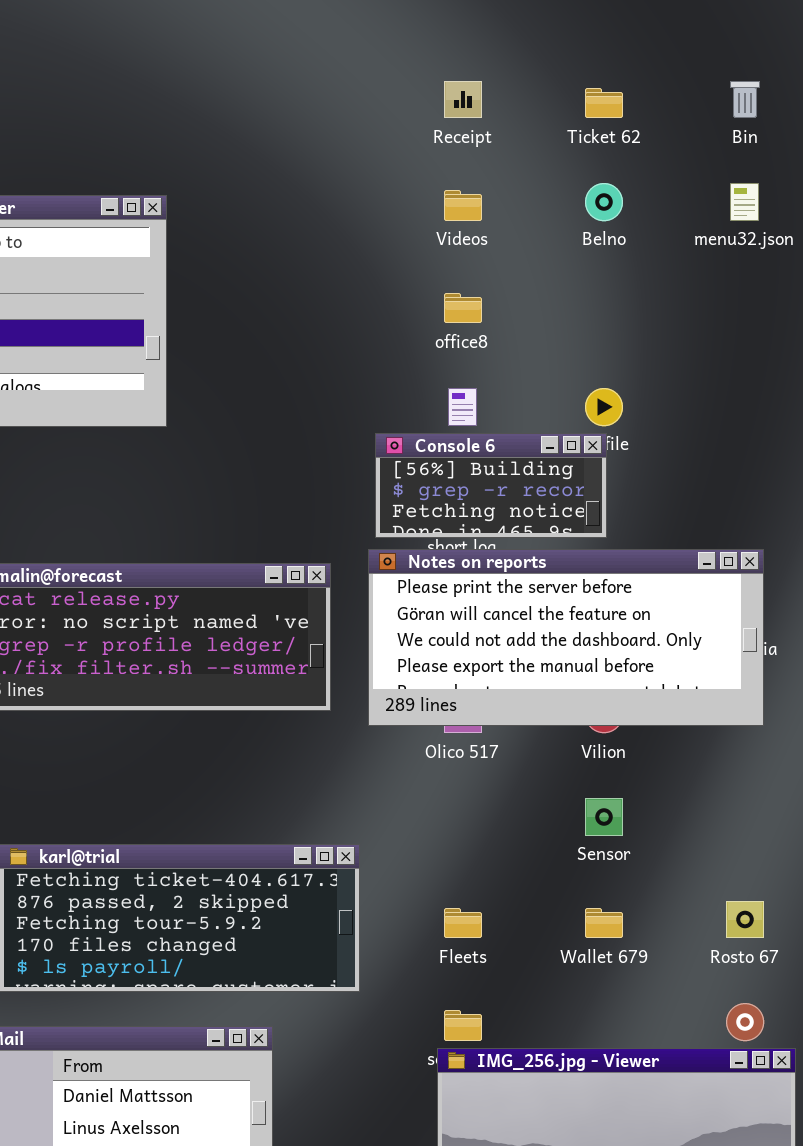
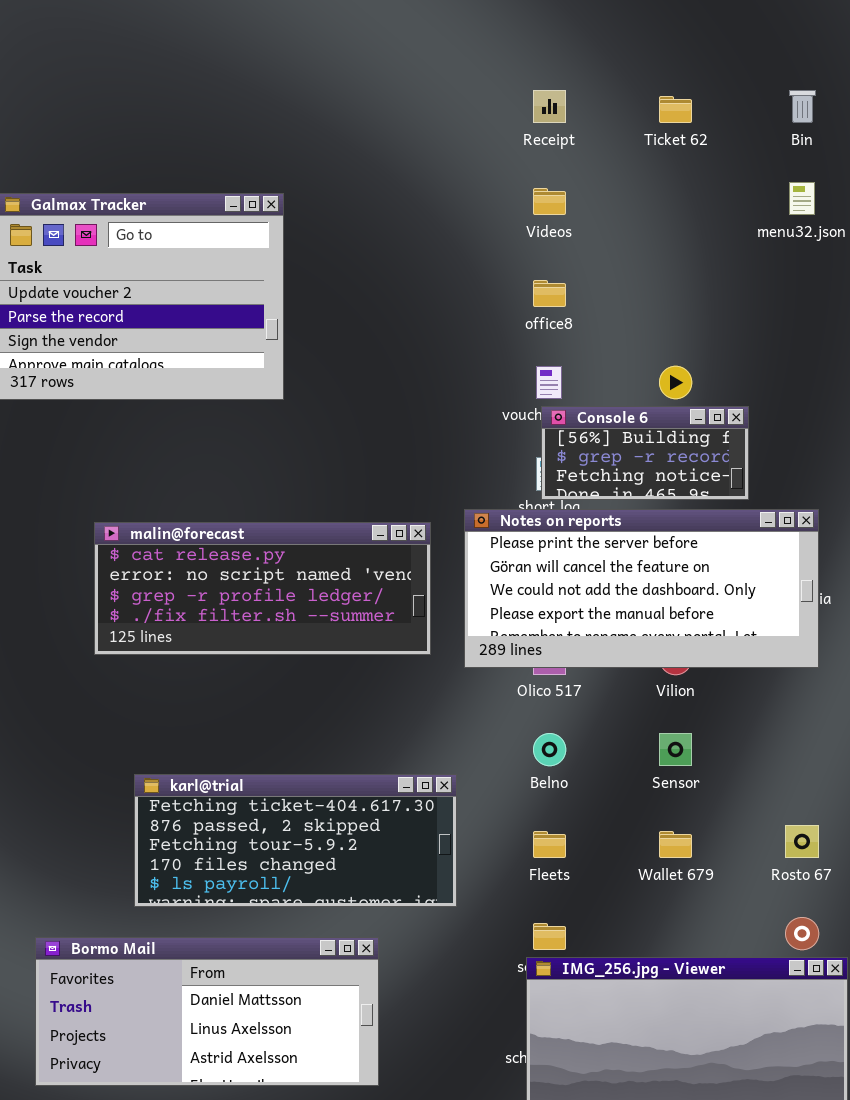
Belno: [585,183,623,221] -> [533,733,566,766], moved
Console 6: [375,433,607,538] -> [541,406,749,500], moved

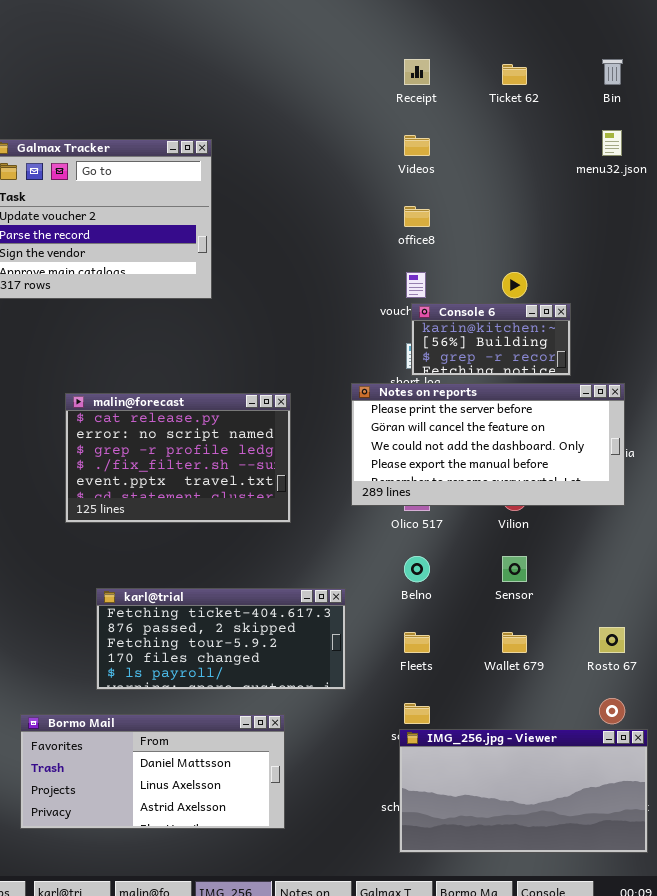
Console 6: [541,406,749,500] -> [411,303,571,376], scrolled up 1 row
malin@forecast: [94,522,431,655] -> [65,393,291,523], resized

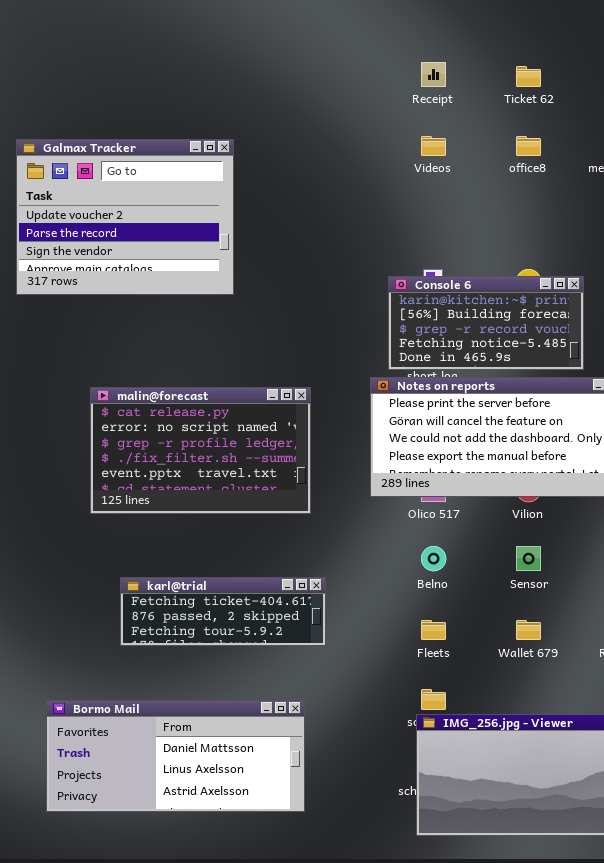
office8: [404,206,430,227] -> [516,136,541,156], moved
Console 6: [411,303,571,376] -> [388,276,584,370], resized
karl@trial: [96,588,346,690] -> [120,577,326,646], resized

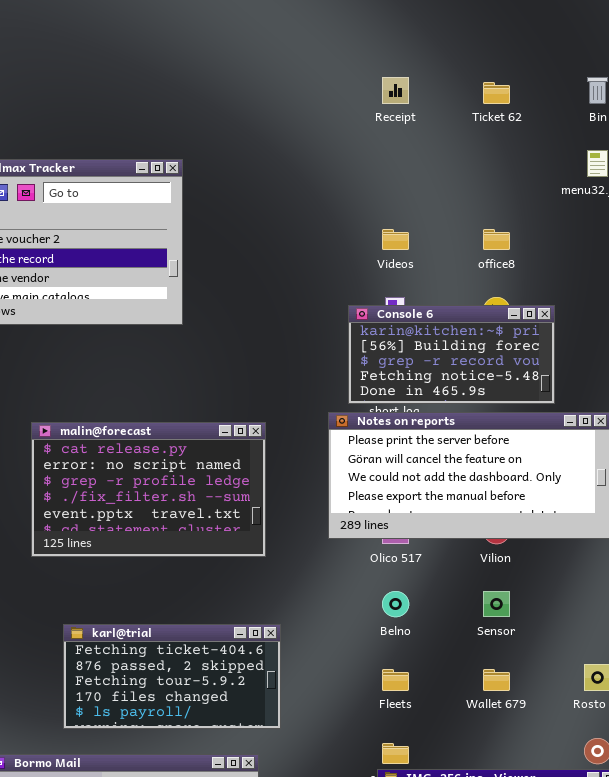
Videos: [421,136,446,156] -> [382,229,409,250], moved
office8: [516,136,541,156] -> [483,229,510,250], moved
karl@trial: [120,577,326,646] -> [63,624,281,729], resized

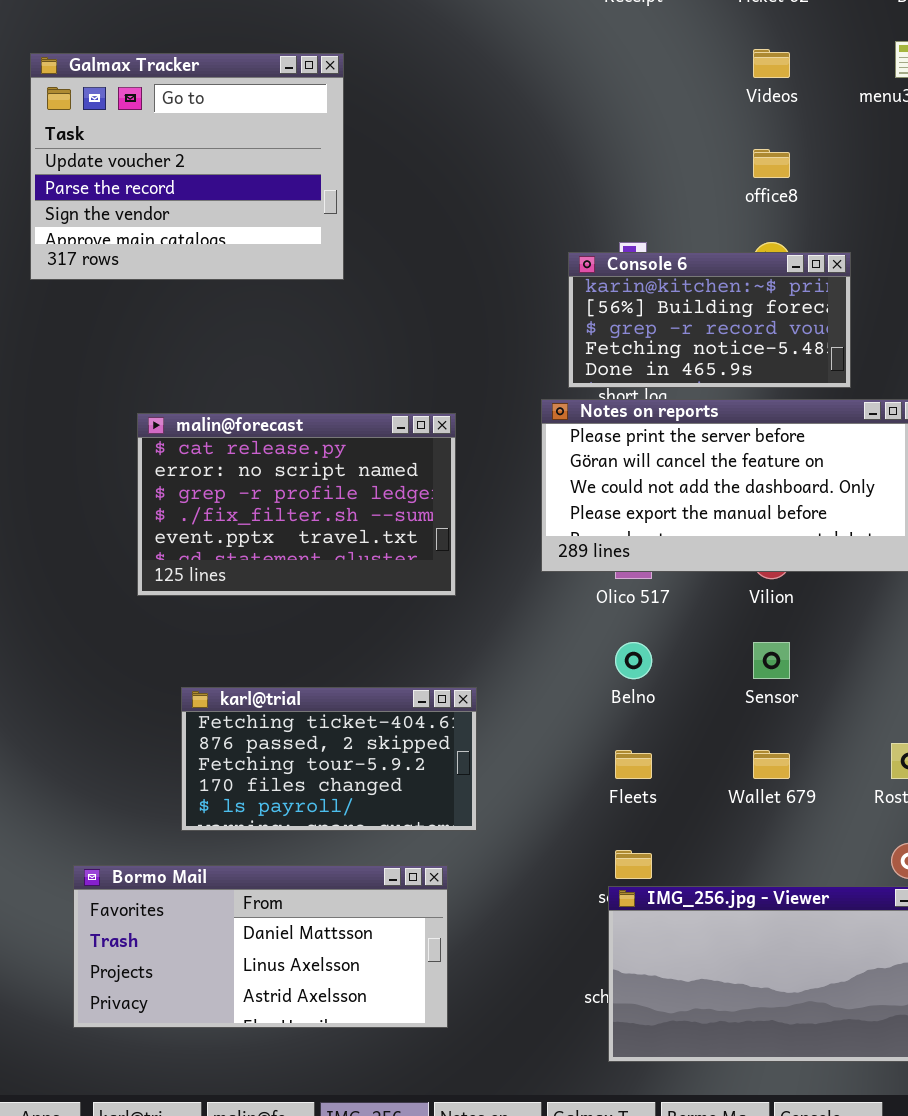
Videos: [382,229,409,250] -> [753,49,790,78], moved

